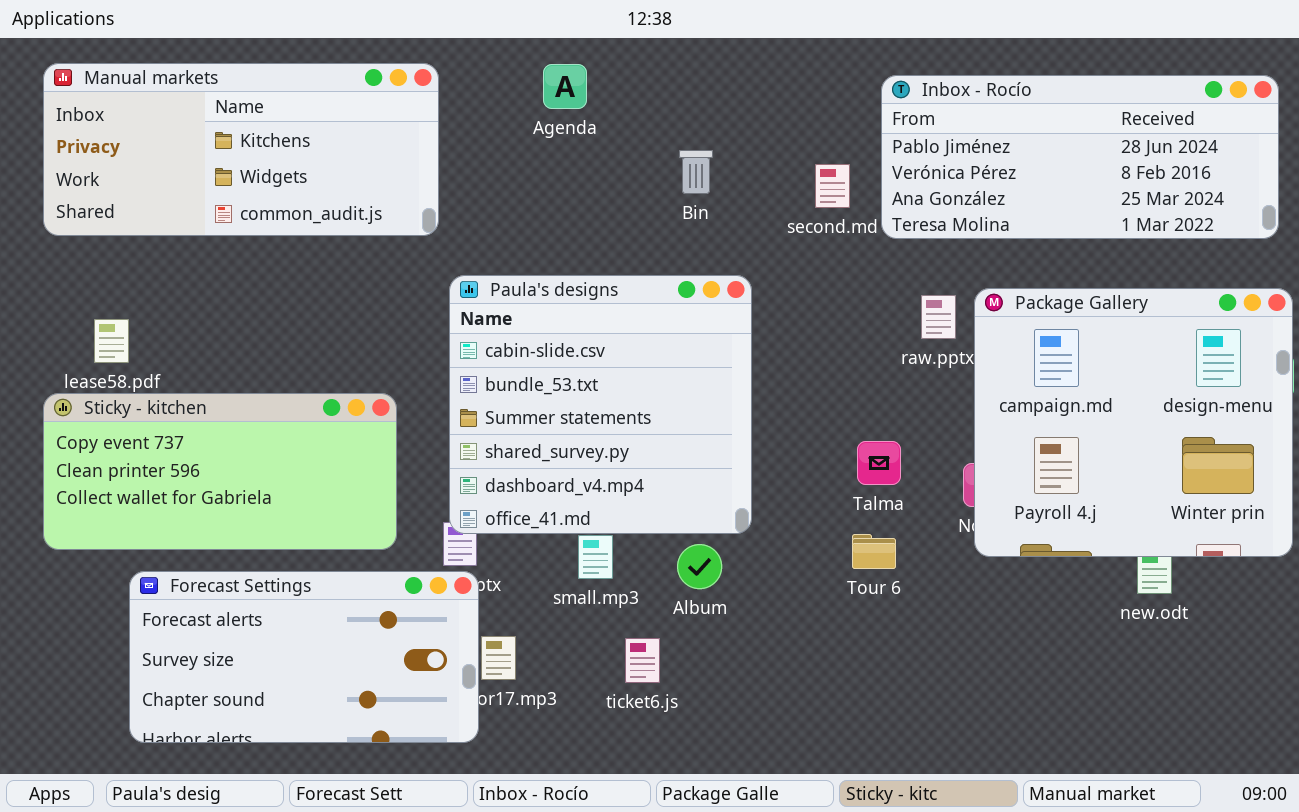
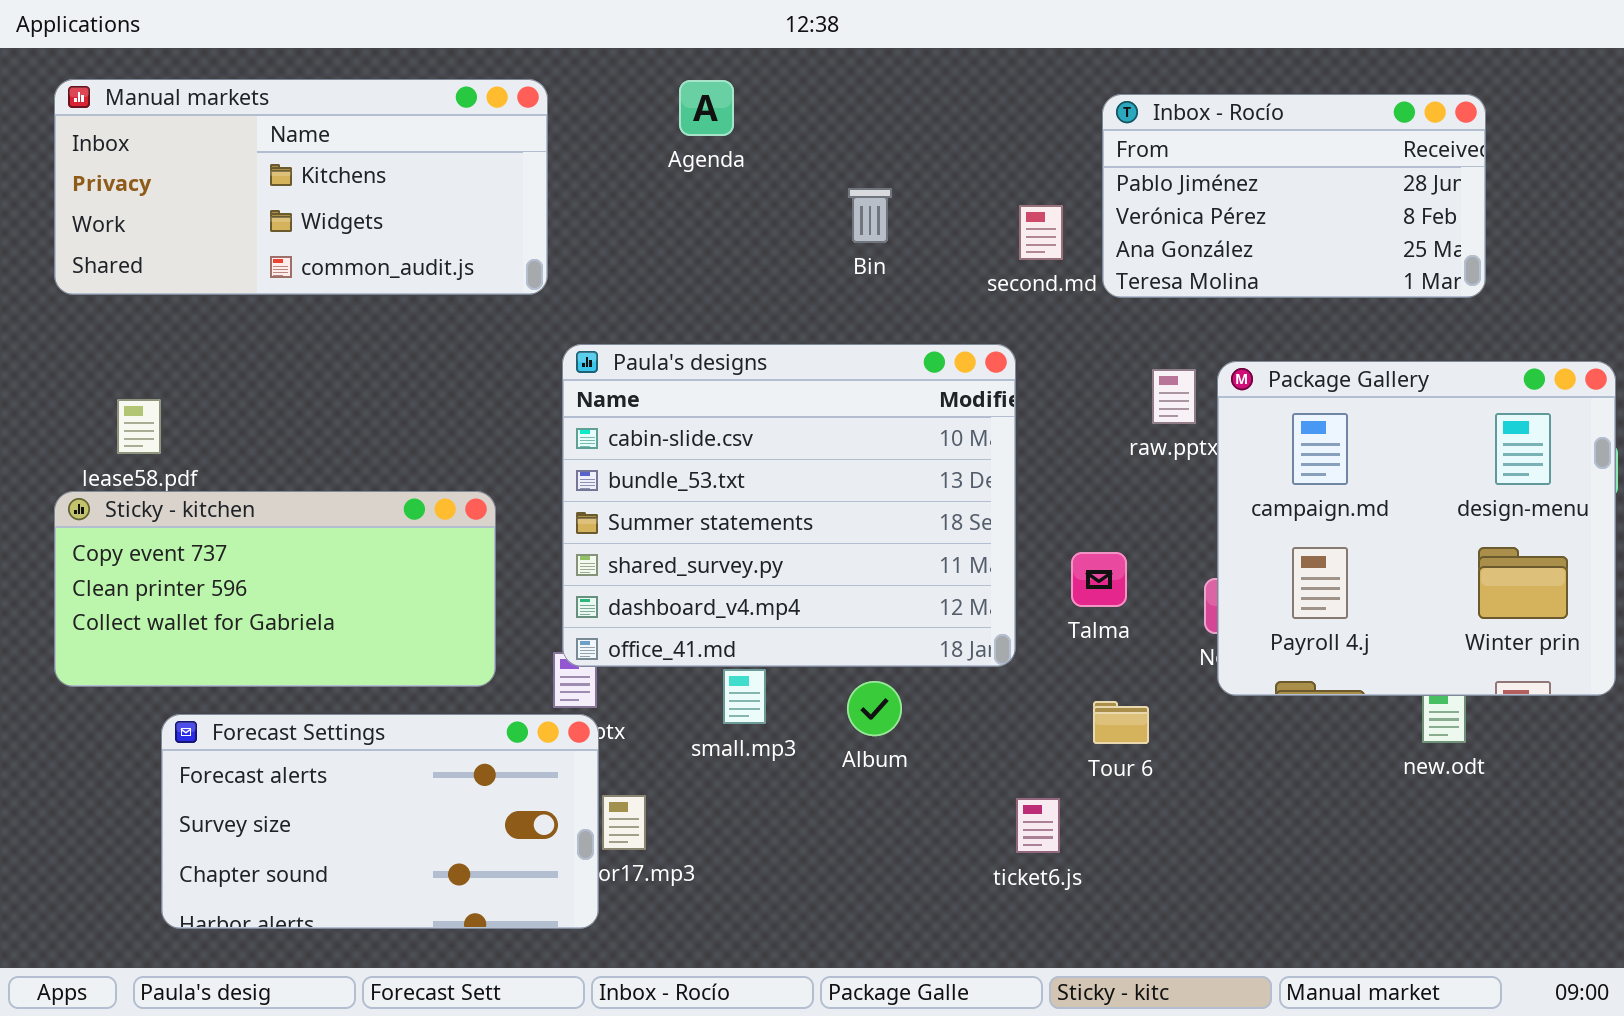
Inbox - Rocío: [881,75,1279,239] -> [1102,94,1486,298], resized
Paula's designs: [449,275,752,534] -> [562,344,1016,667], resized
Tour 6: [852,534,896,569] -> [1093,701,1149,744], moved
ticket6.js: [625,638,660,683] -> [1016,798,1060,853], moved

